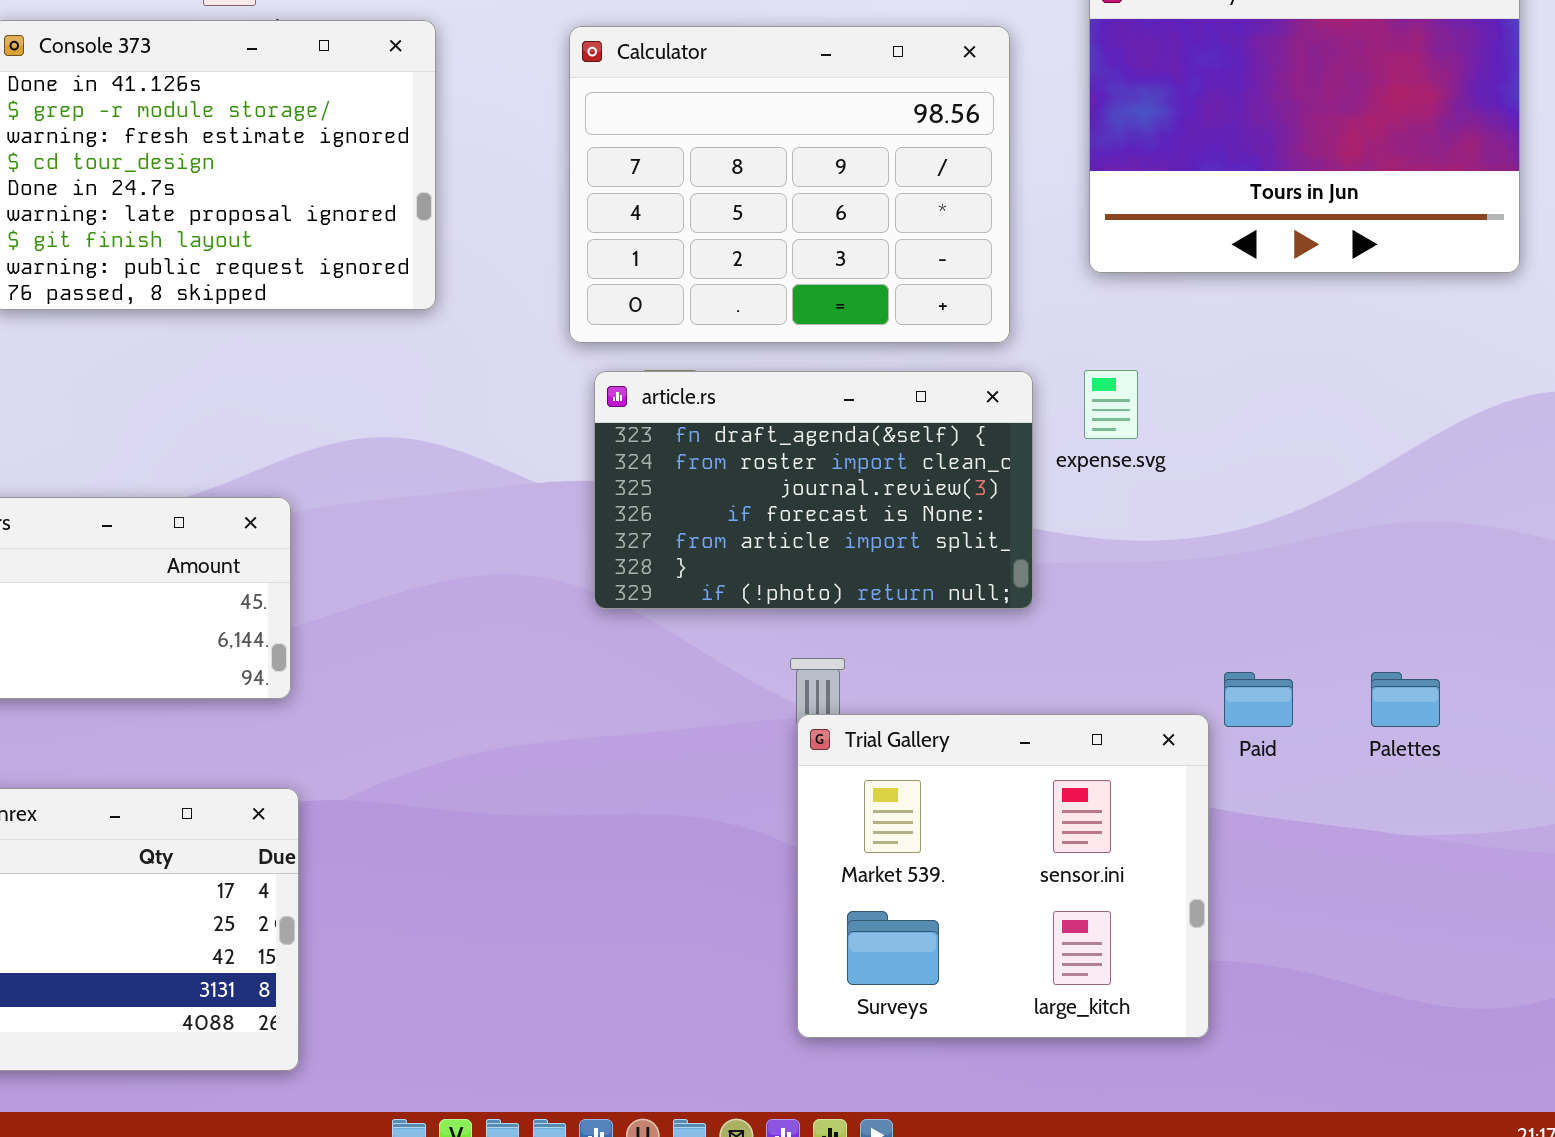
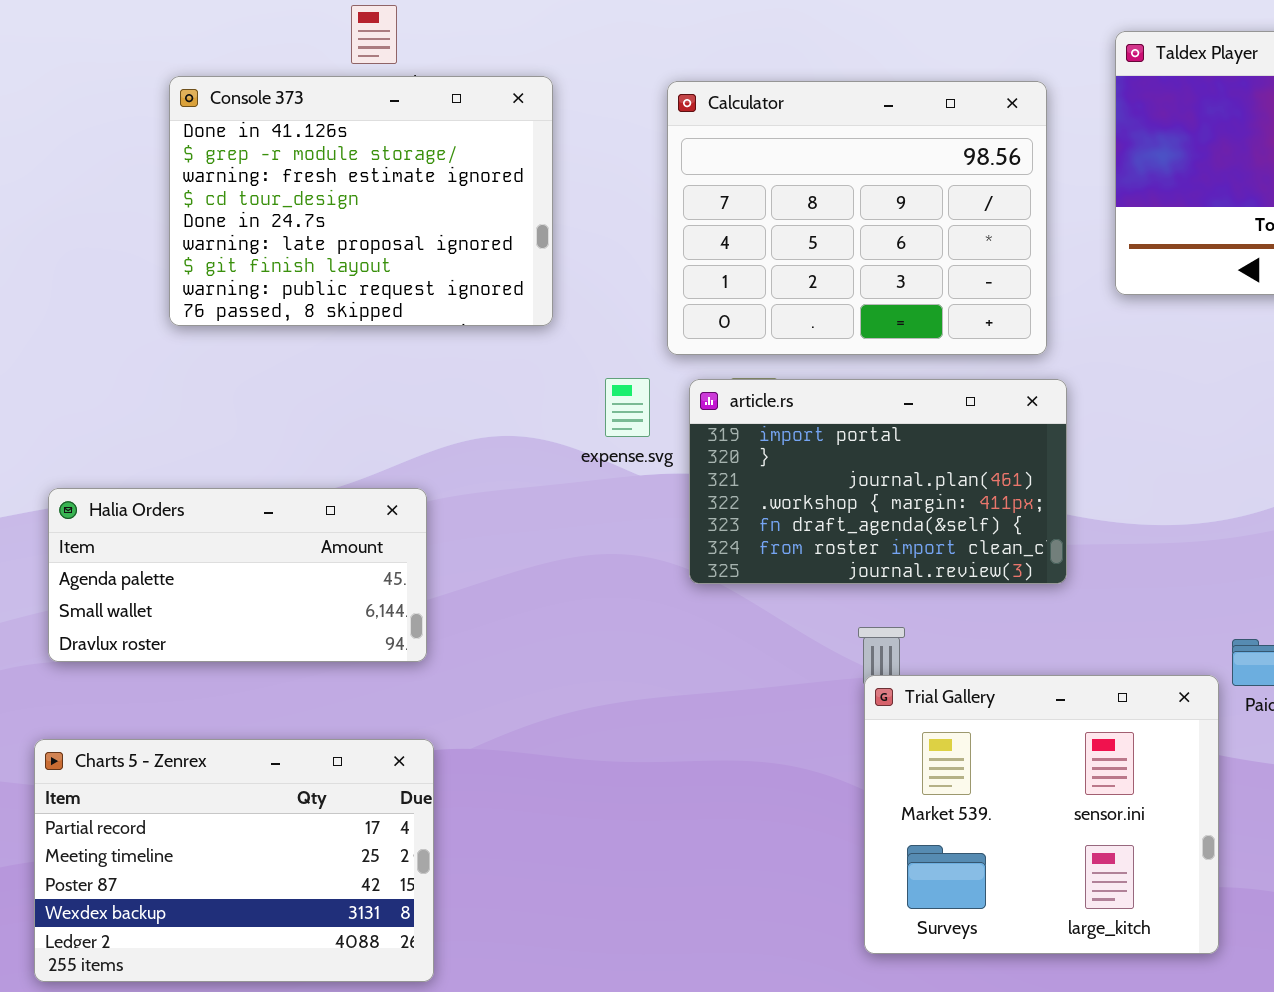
expense.svg: [1084,370,1138,439] -> [605,378,650,437], moved
article.rs: [594,371,1033,609] -> [689,379,1067,584], scrolled up 4 rows

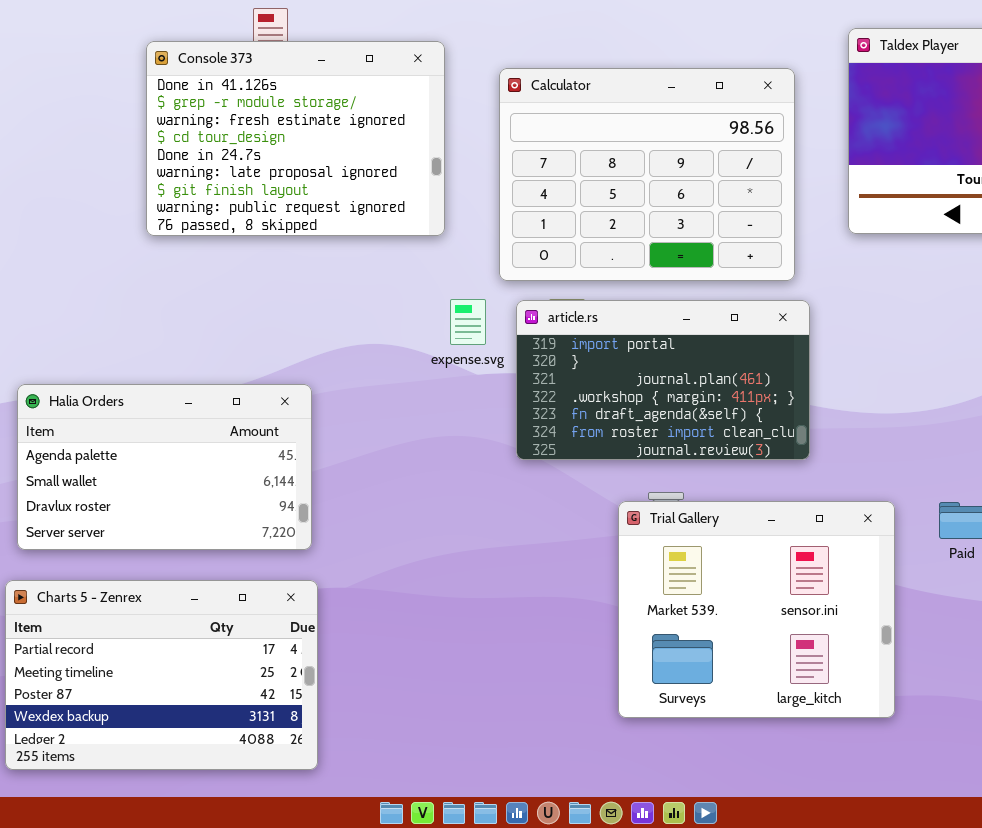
Console 373: [169,76,553,326] -> [146,41,445,236], moved
Halia Orders: [48,488,427,662] -> [17,384,312,550], resized
Trial Gallery: [864,675,1219,954] -> [618,501,895,718], moved

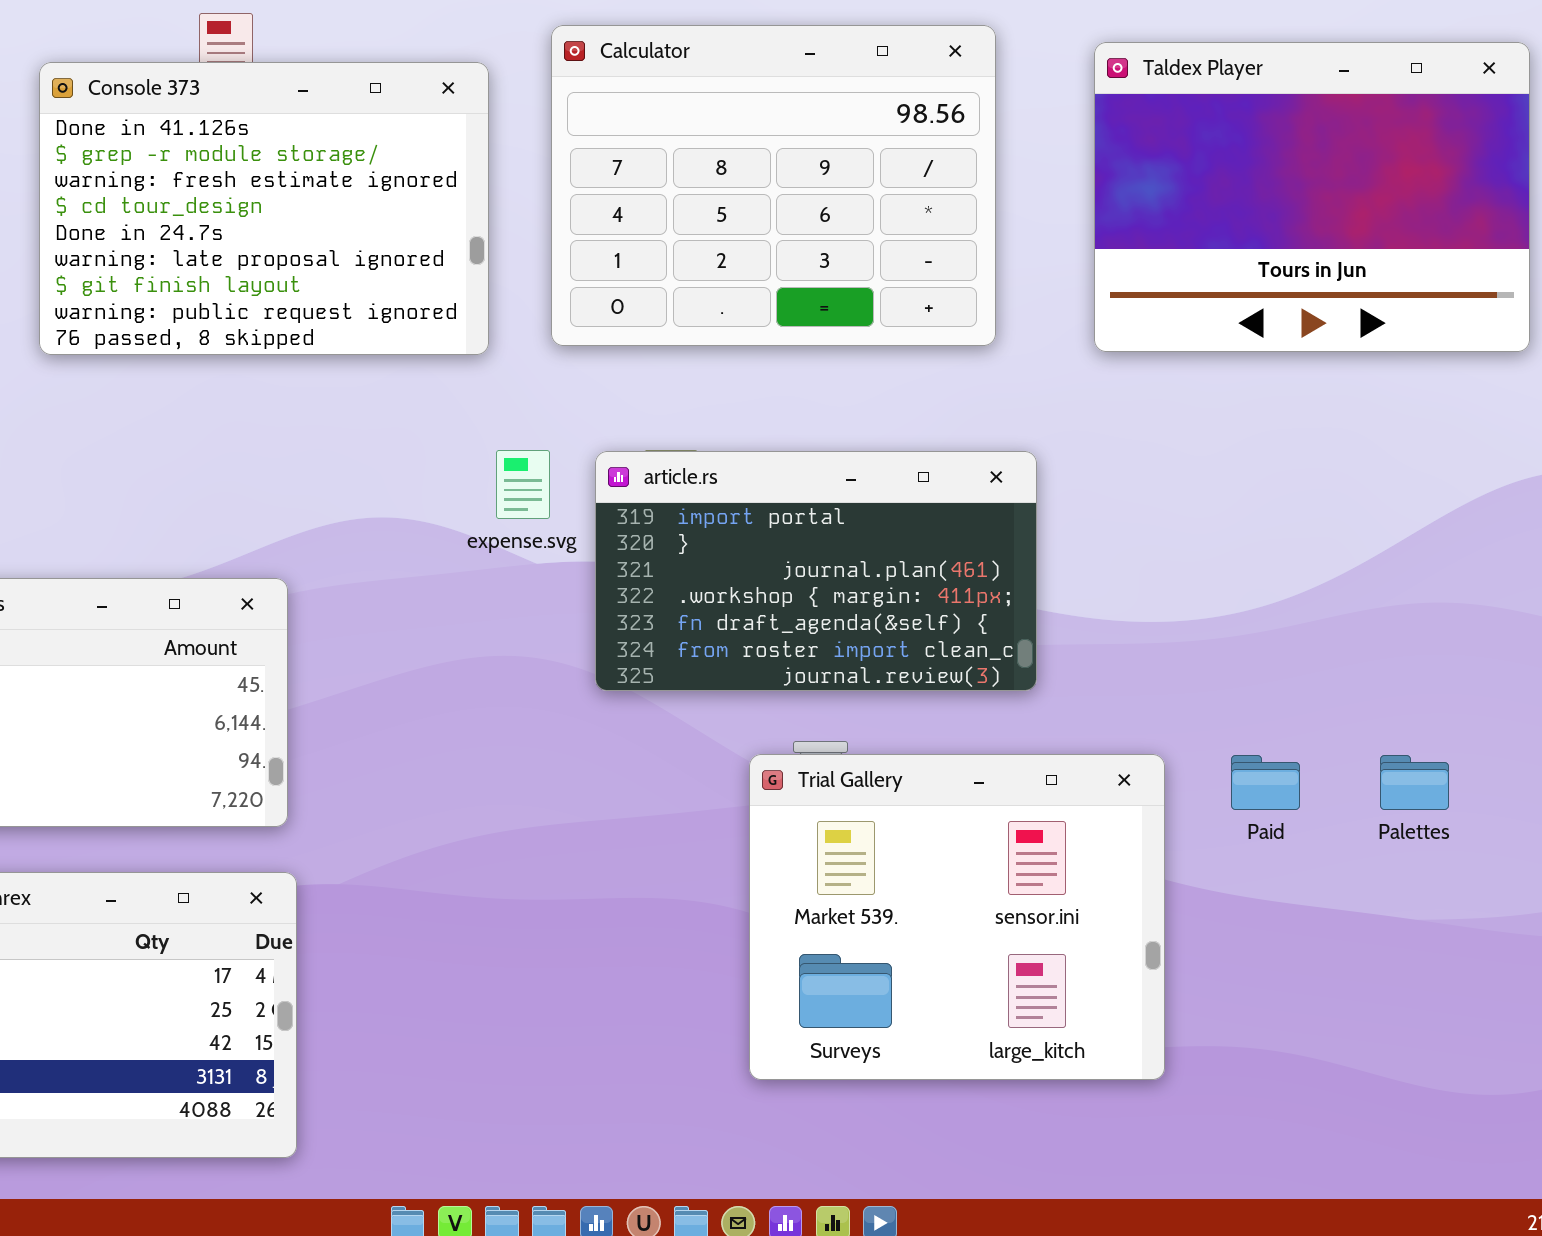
Calculator: [499,68,795,281] -> [551,25,996,346], moved

